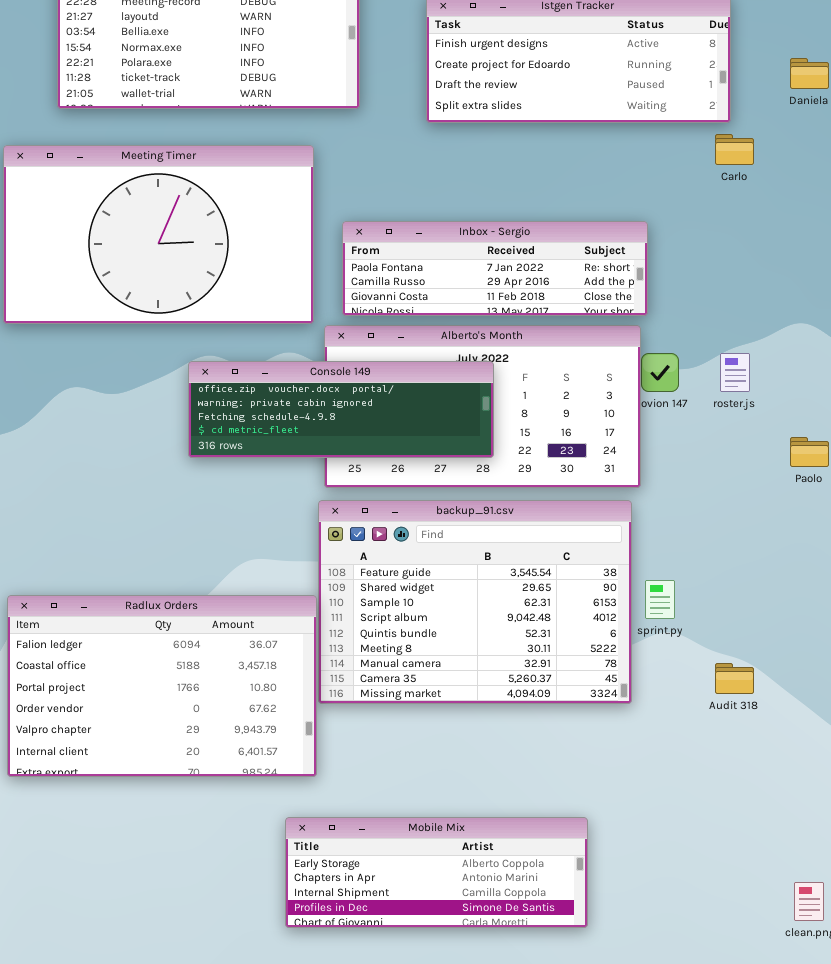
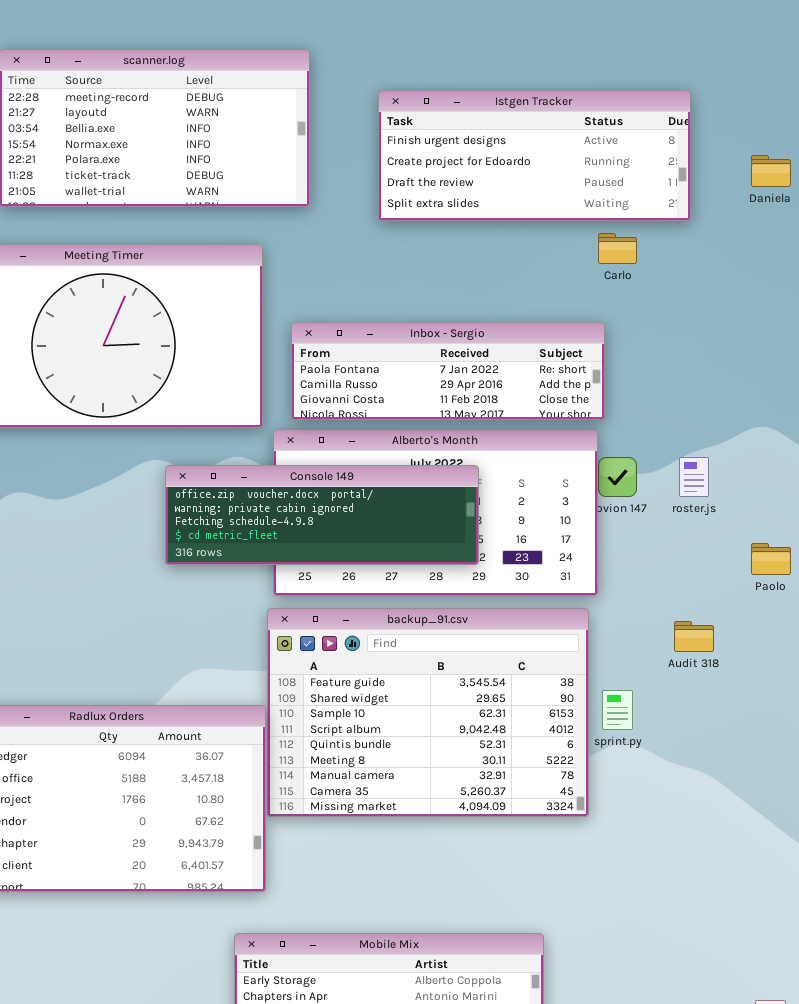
Carlo: [715,134,754,165] -> [598,233,637,264], moved
Console 149: [188,361,494,458] -> [165,465,479,565], moved
Audit 318: [715,663,754,694] -> [674,621,714,652], moved

